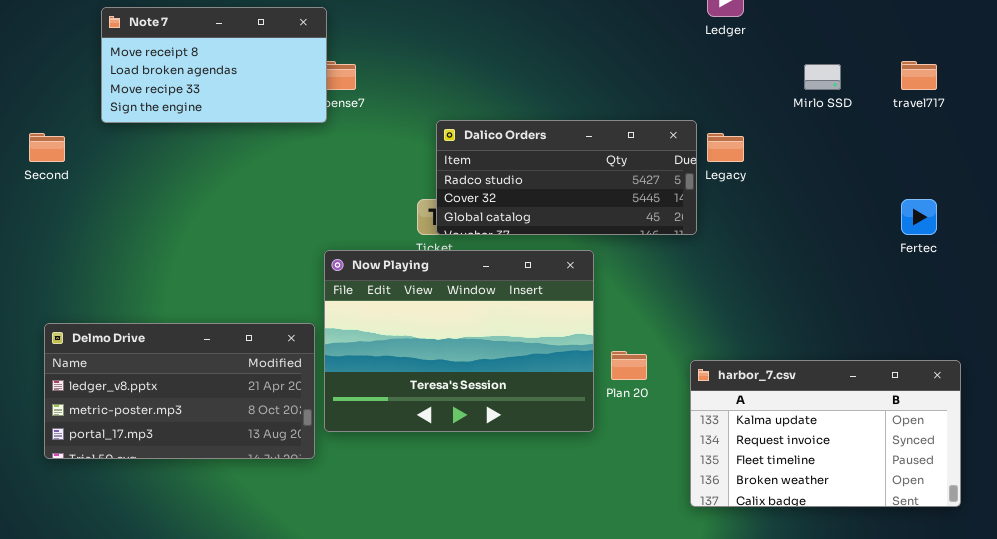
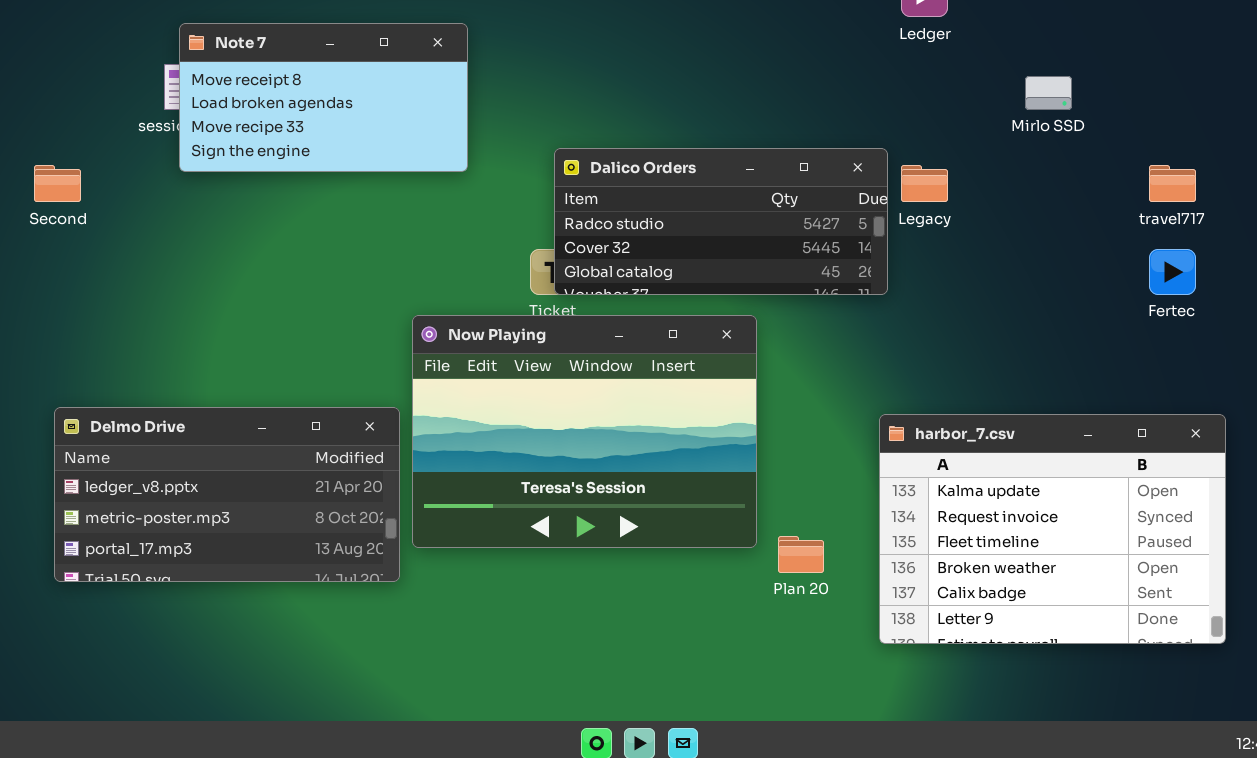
Note 7: [101,7,327,123] -> [179,23,468,172], moved
travel717: [901,61,937,90] -> [1149,165,1196,202], moved
Plan 20: [611,351,647,380] -> [778,536,824,573], moved
harbor_7.csv: [690,360,961,507] -> [879,414,1226,644], resized

